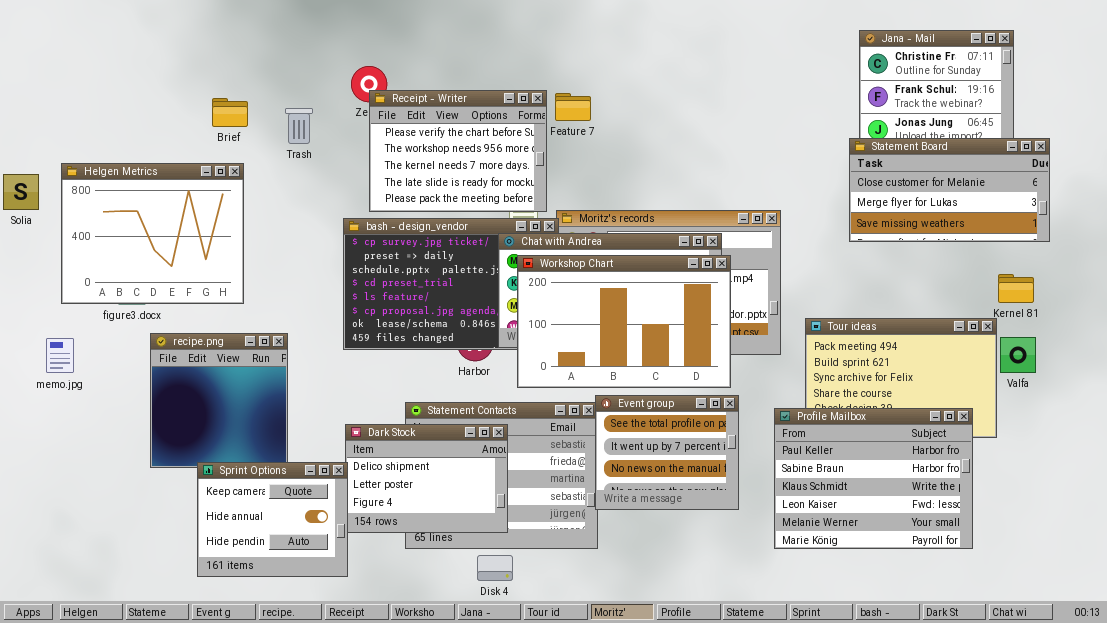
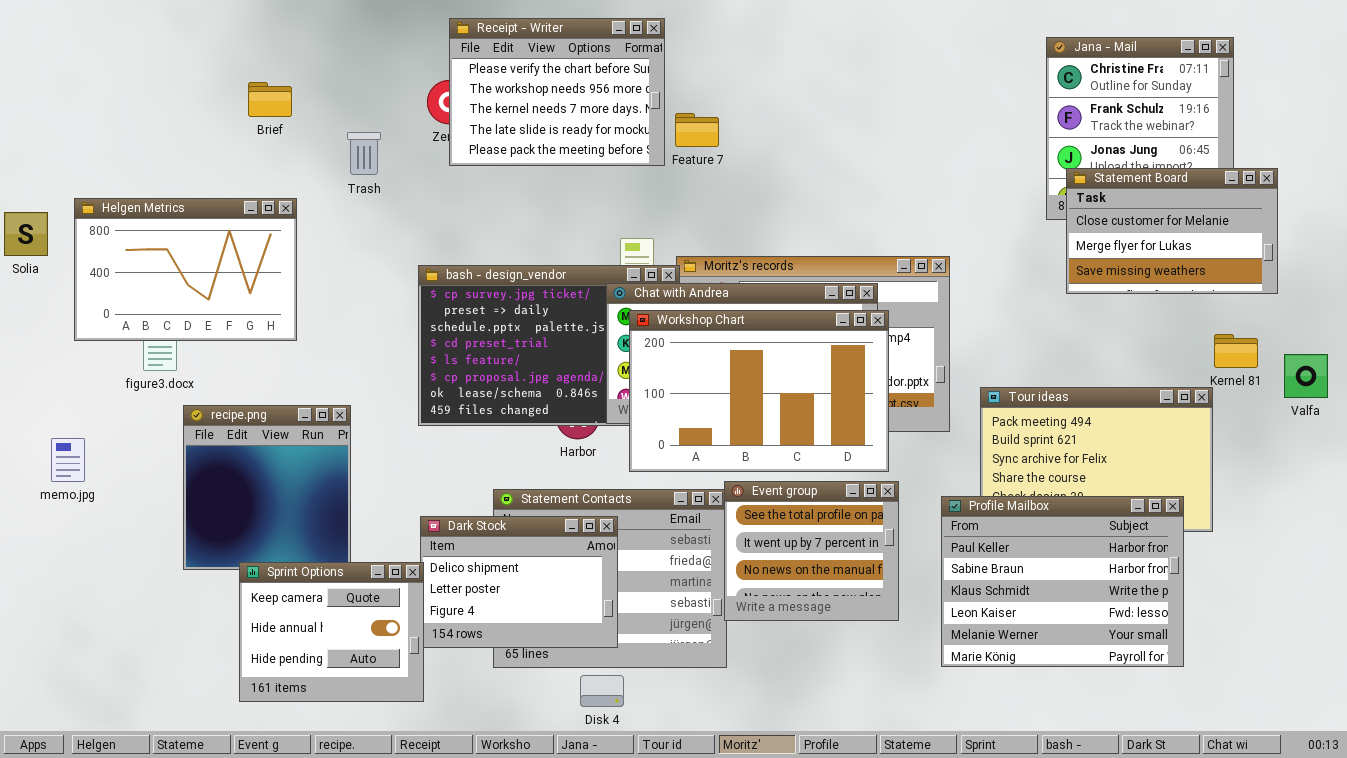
Receipt - Writer: [369,90,547,212] -> [449,18,665,166], moved
Brief: [212,98,248,127] -> [248,82,292,117], moved
Statement Board: [849,138,1050,242] -> [1066,168,1278,294], resized
Helgen Metrics: [61,163,244,304] -> [74,198,297,341], resized
Valfa: [1000,337,1036,373] -> [1284,354,1328,398], moved
memo.jpg: [46,338,74,373] -> [51,438,85,482], moved

